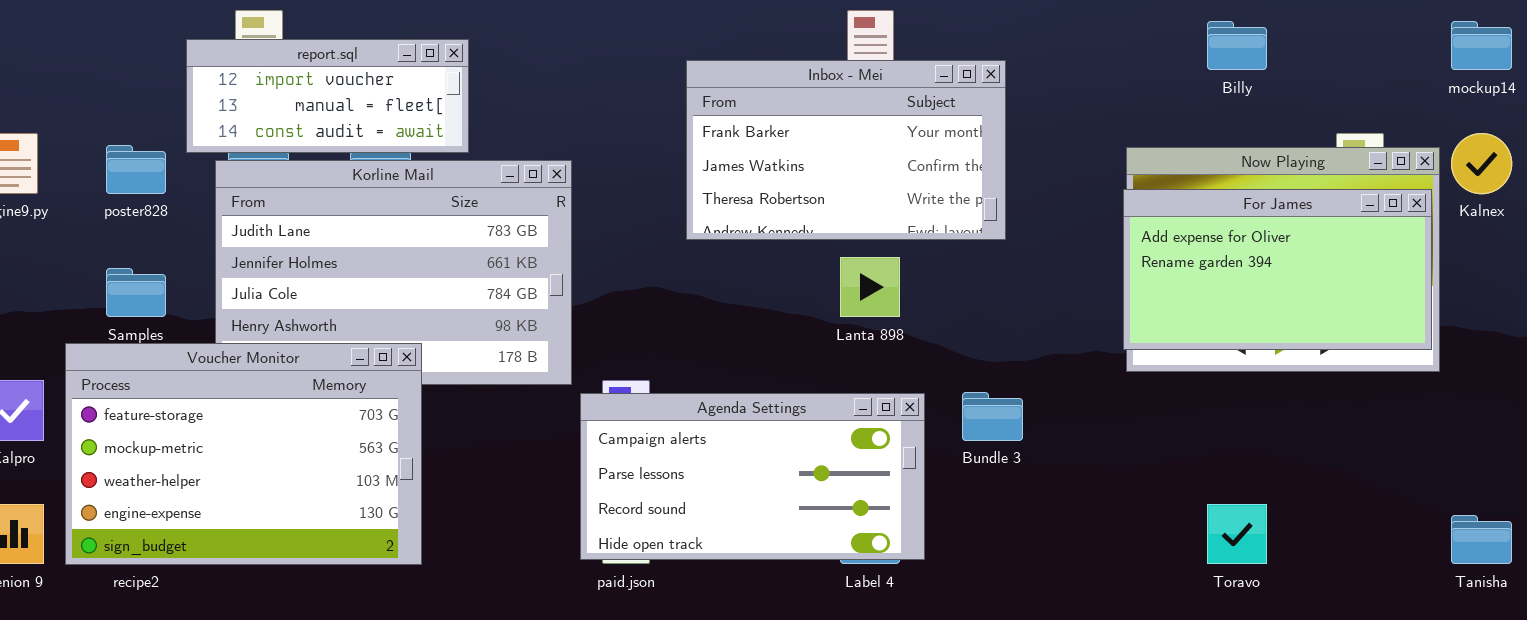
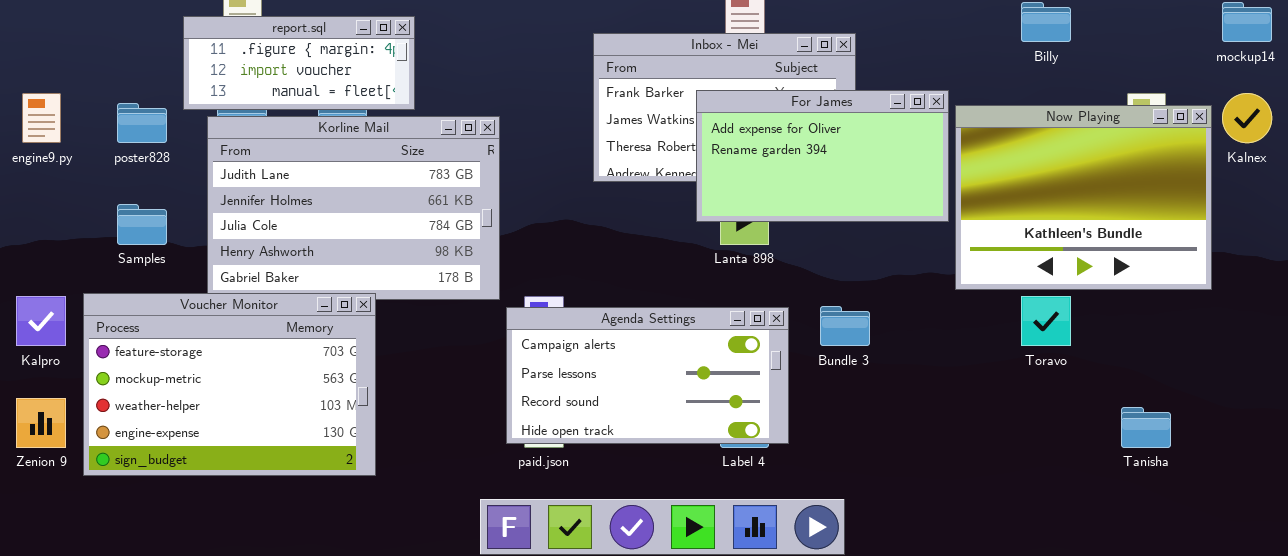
report.sql: [186,39,469,153] -> [183,16,415,110], scrolled up 1 row
For James: [1123,189,1432,350] -> [696,90,949,222], moved
Voucher Monitor: [65,343,422,565] -> [83,293,376,476], moved
Toravo: [1207,504,1267,564] -> [1021,296,1071,346], moved
Tanisha: [1451,515,1512,564] -> [1121,407,1171,448], moved

